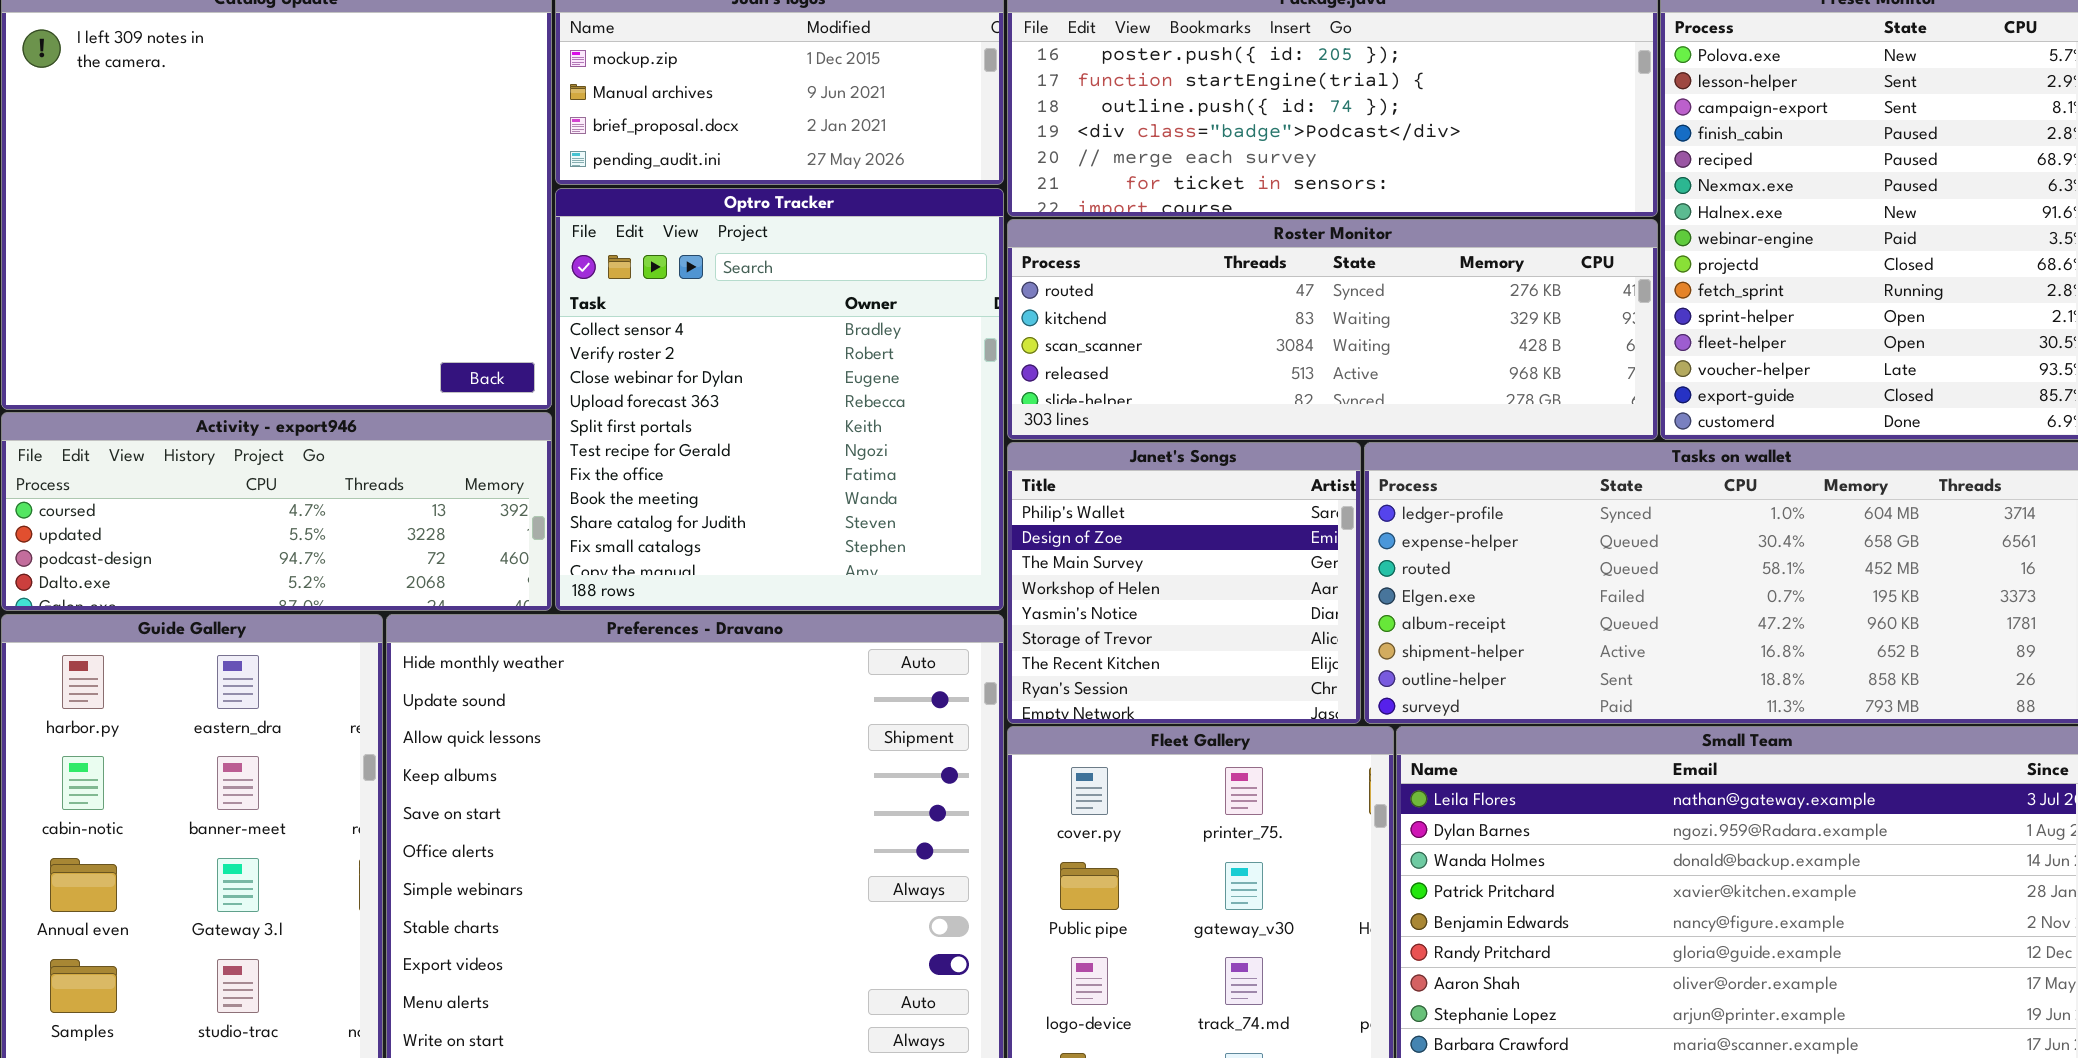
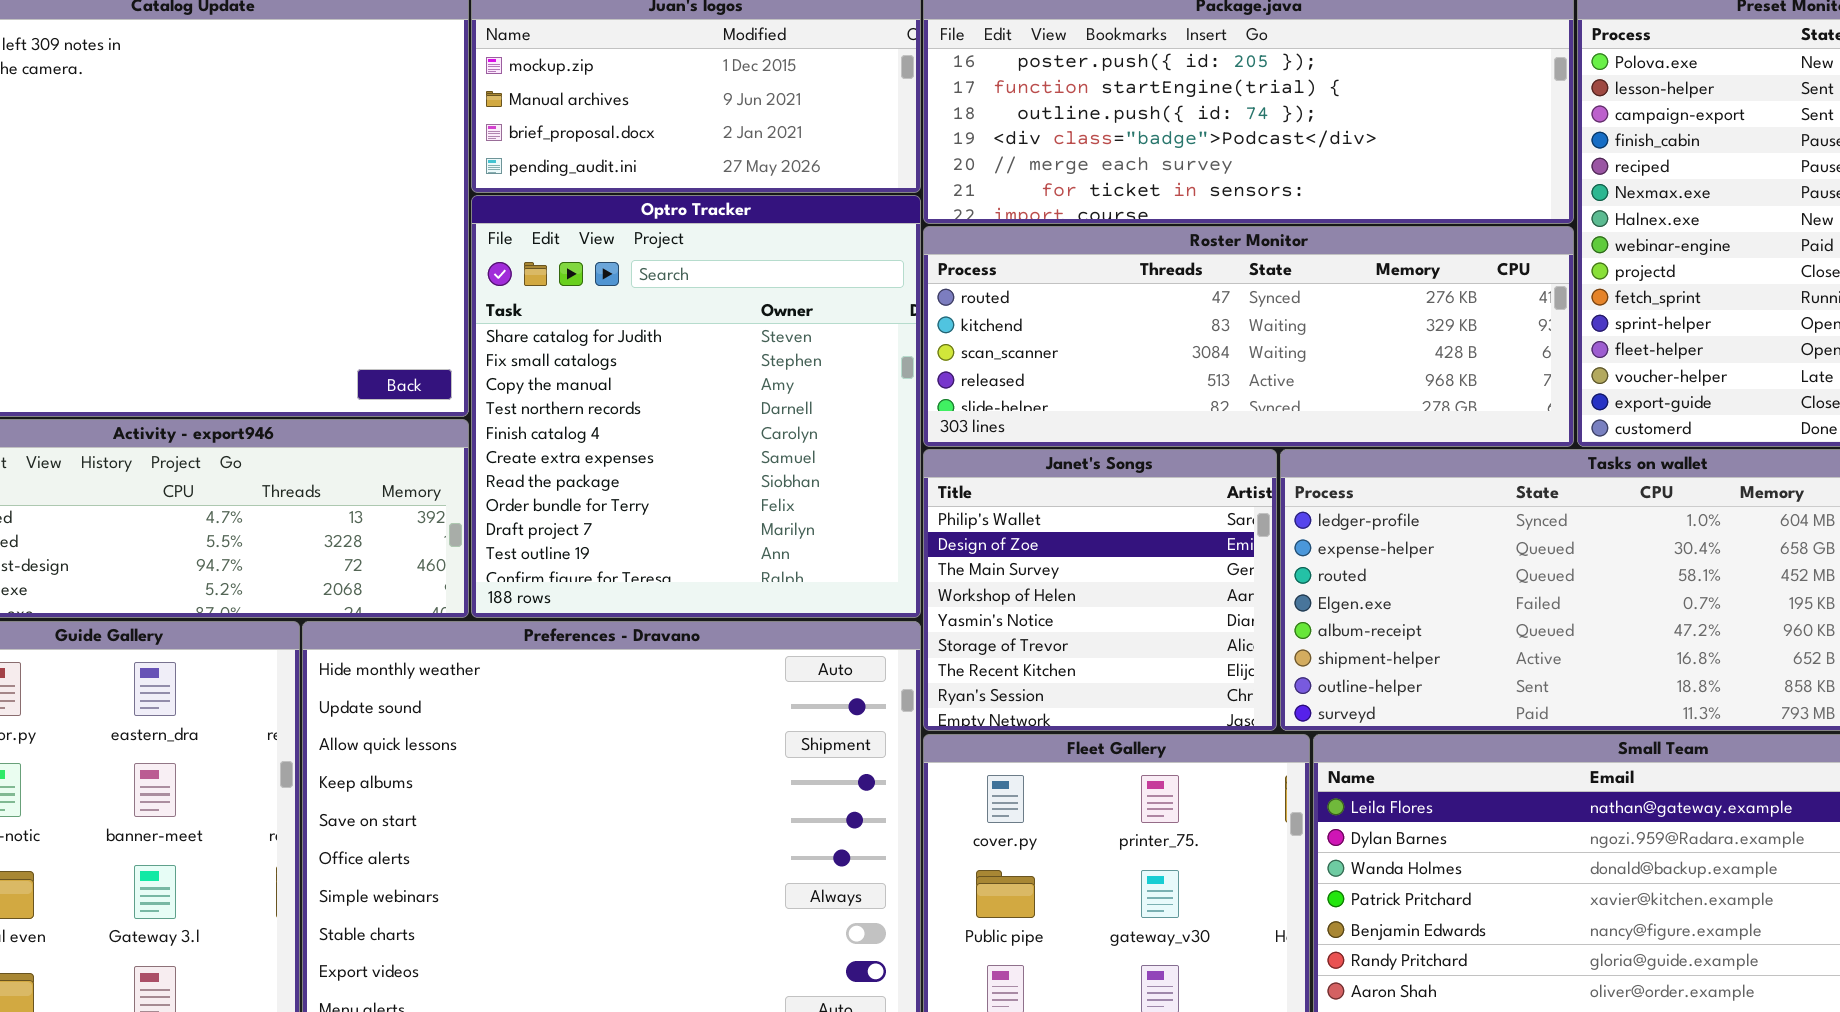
Optro Tracker: [555,188,1004,611] -> [471,195,921,618], scrolled down 8 rows

